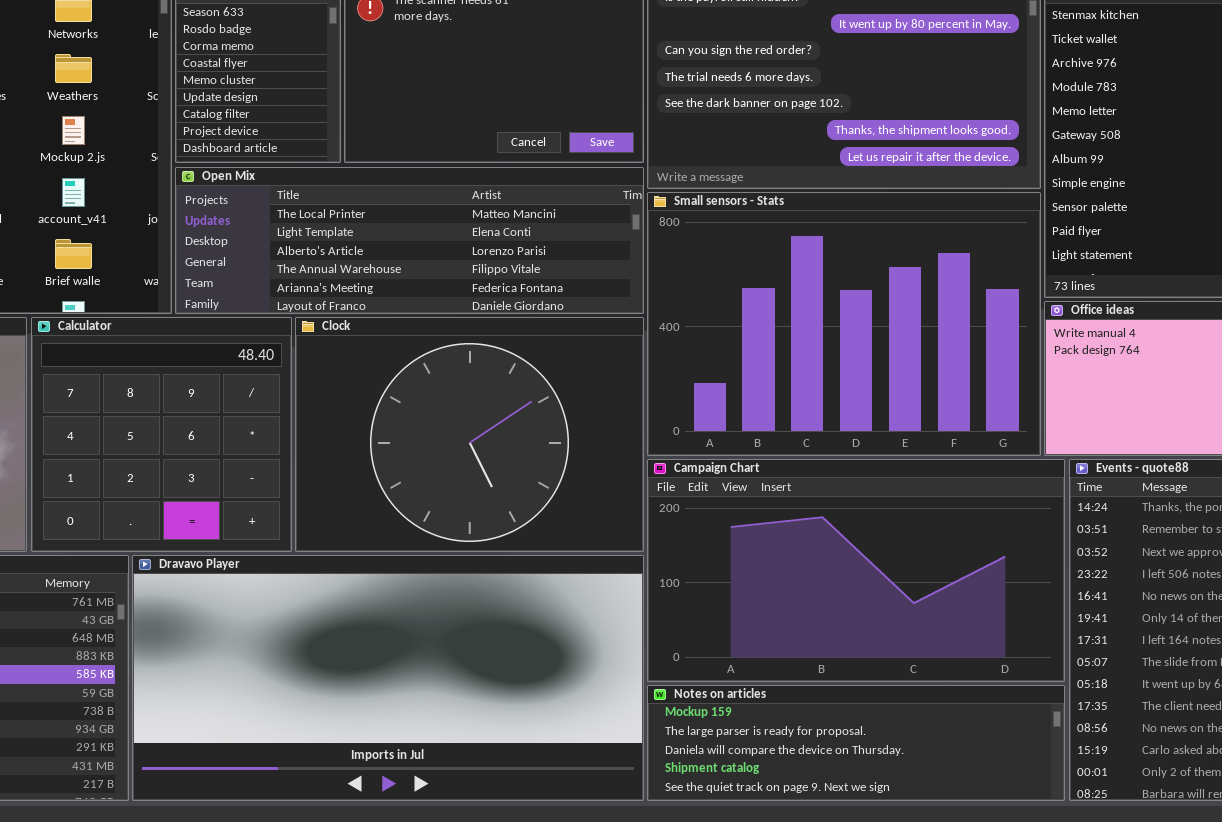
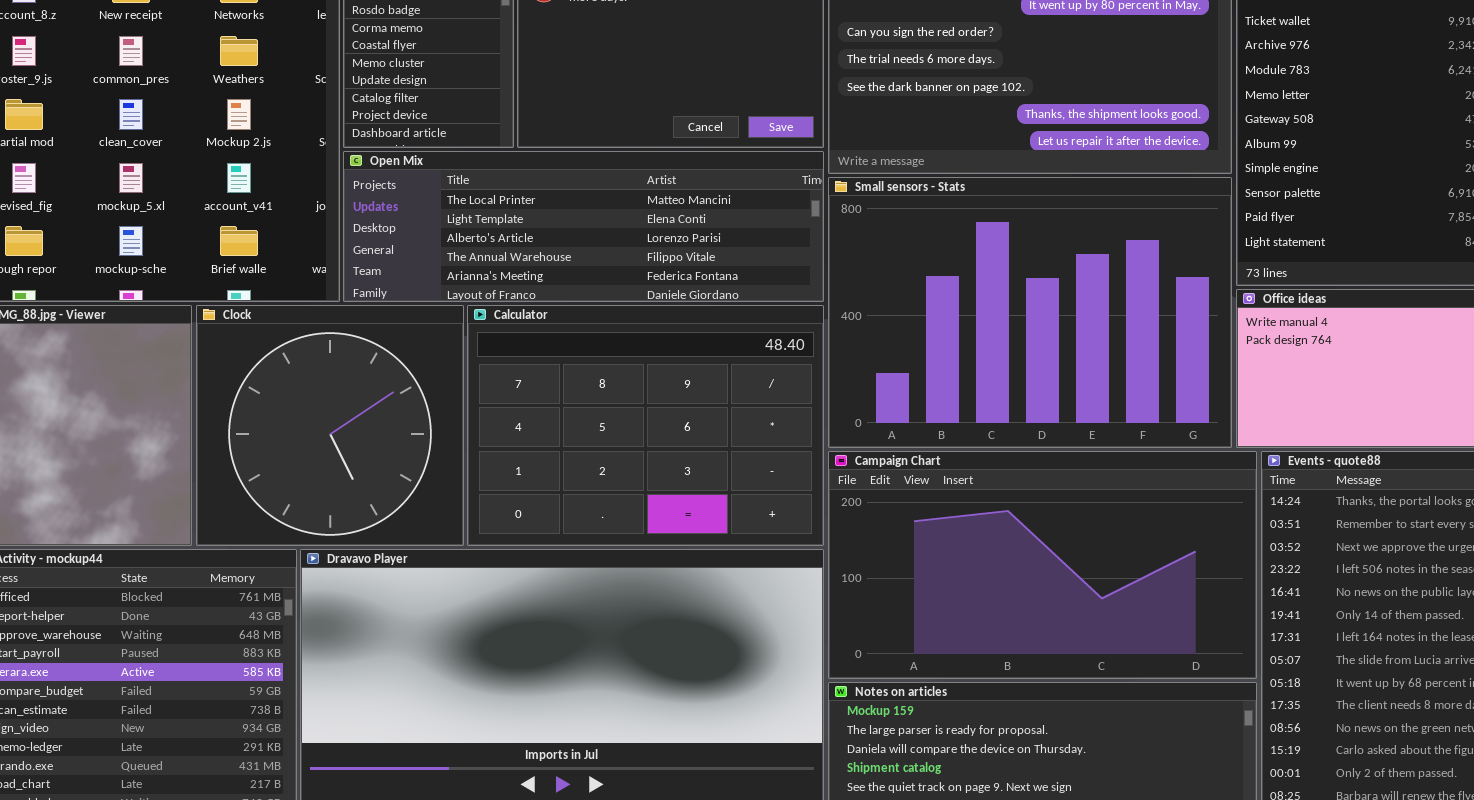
Calculator: [31,317,292,552] -> [467,305,824,546], moved, resized
Clock: [295,317,644,552] -> [196,305,464,546], moved, resized

